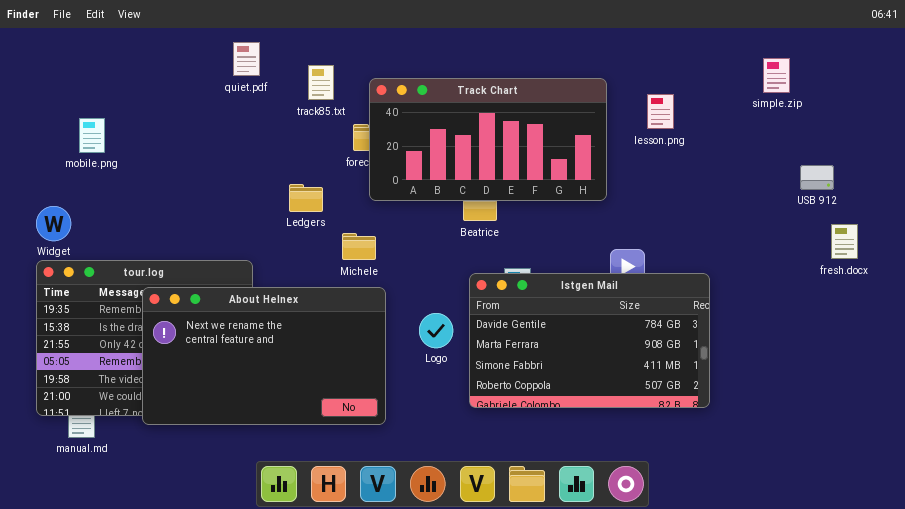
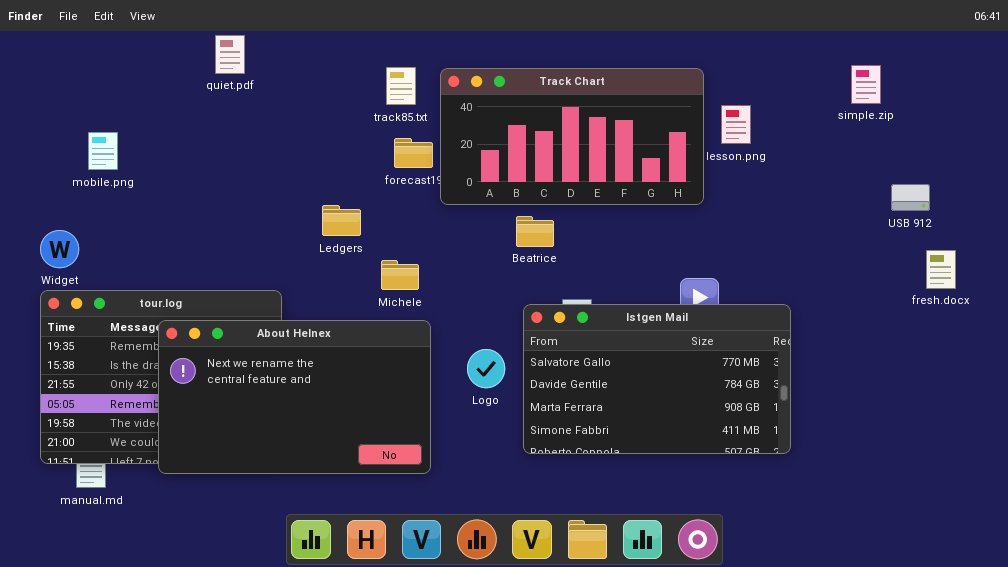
quiet.pdf: [233,42,260,76] -> [215,35,245,74], moved
track85.txt: [308,65,334,100] -> [386,67,416,105], moved
Track Chart: [369,78,607,201] -> [440,68,704,205], moved
Istgen Mail: [469,273,710,408] -> [523,304,791,454], scrolled up 1 row

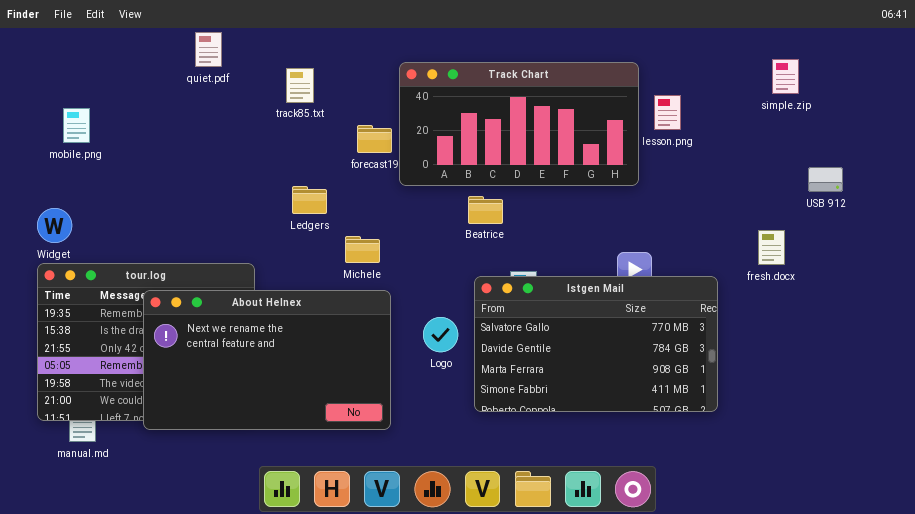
track85.txt: [386,67,416,105] -> [286,68,314,103], moved
mobile.png: [88,132,118,170] -> [63,108,90,143], moved
fresh.docx: [926,250,956,289] -> [758,230,785,265], moved

